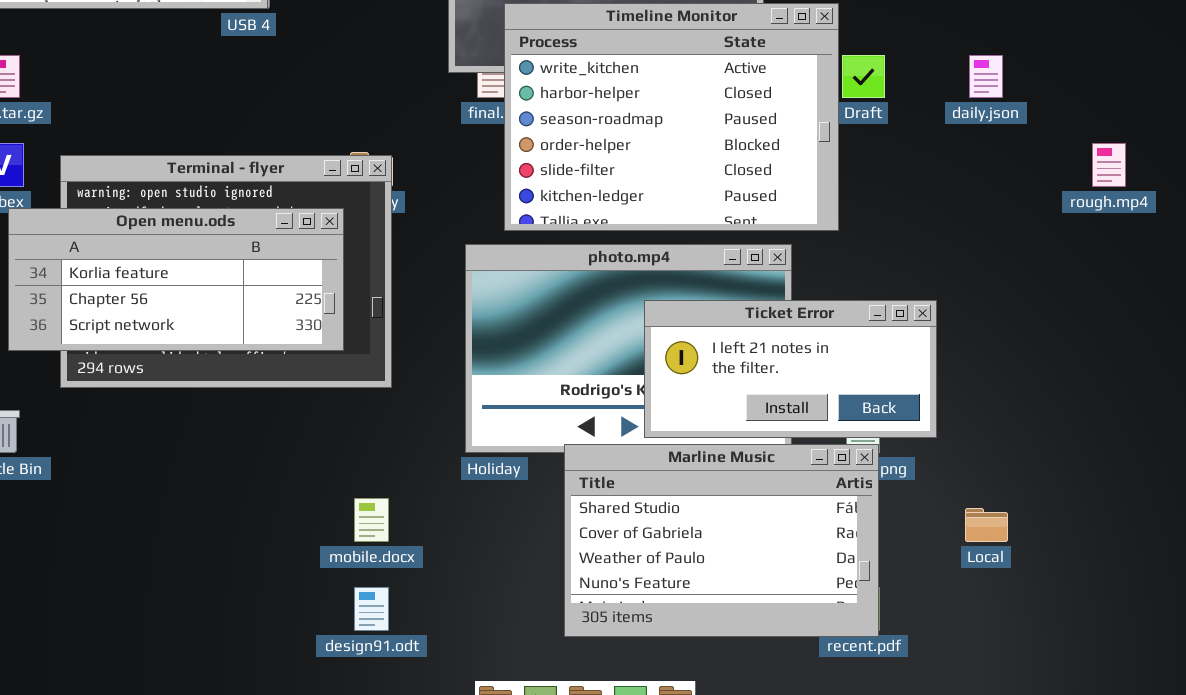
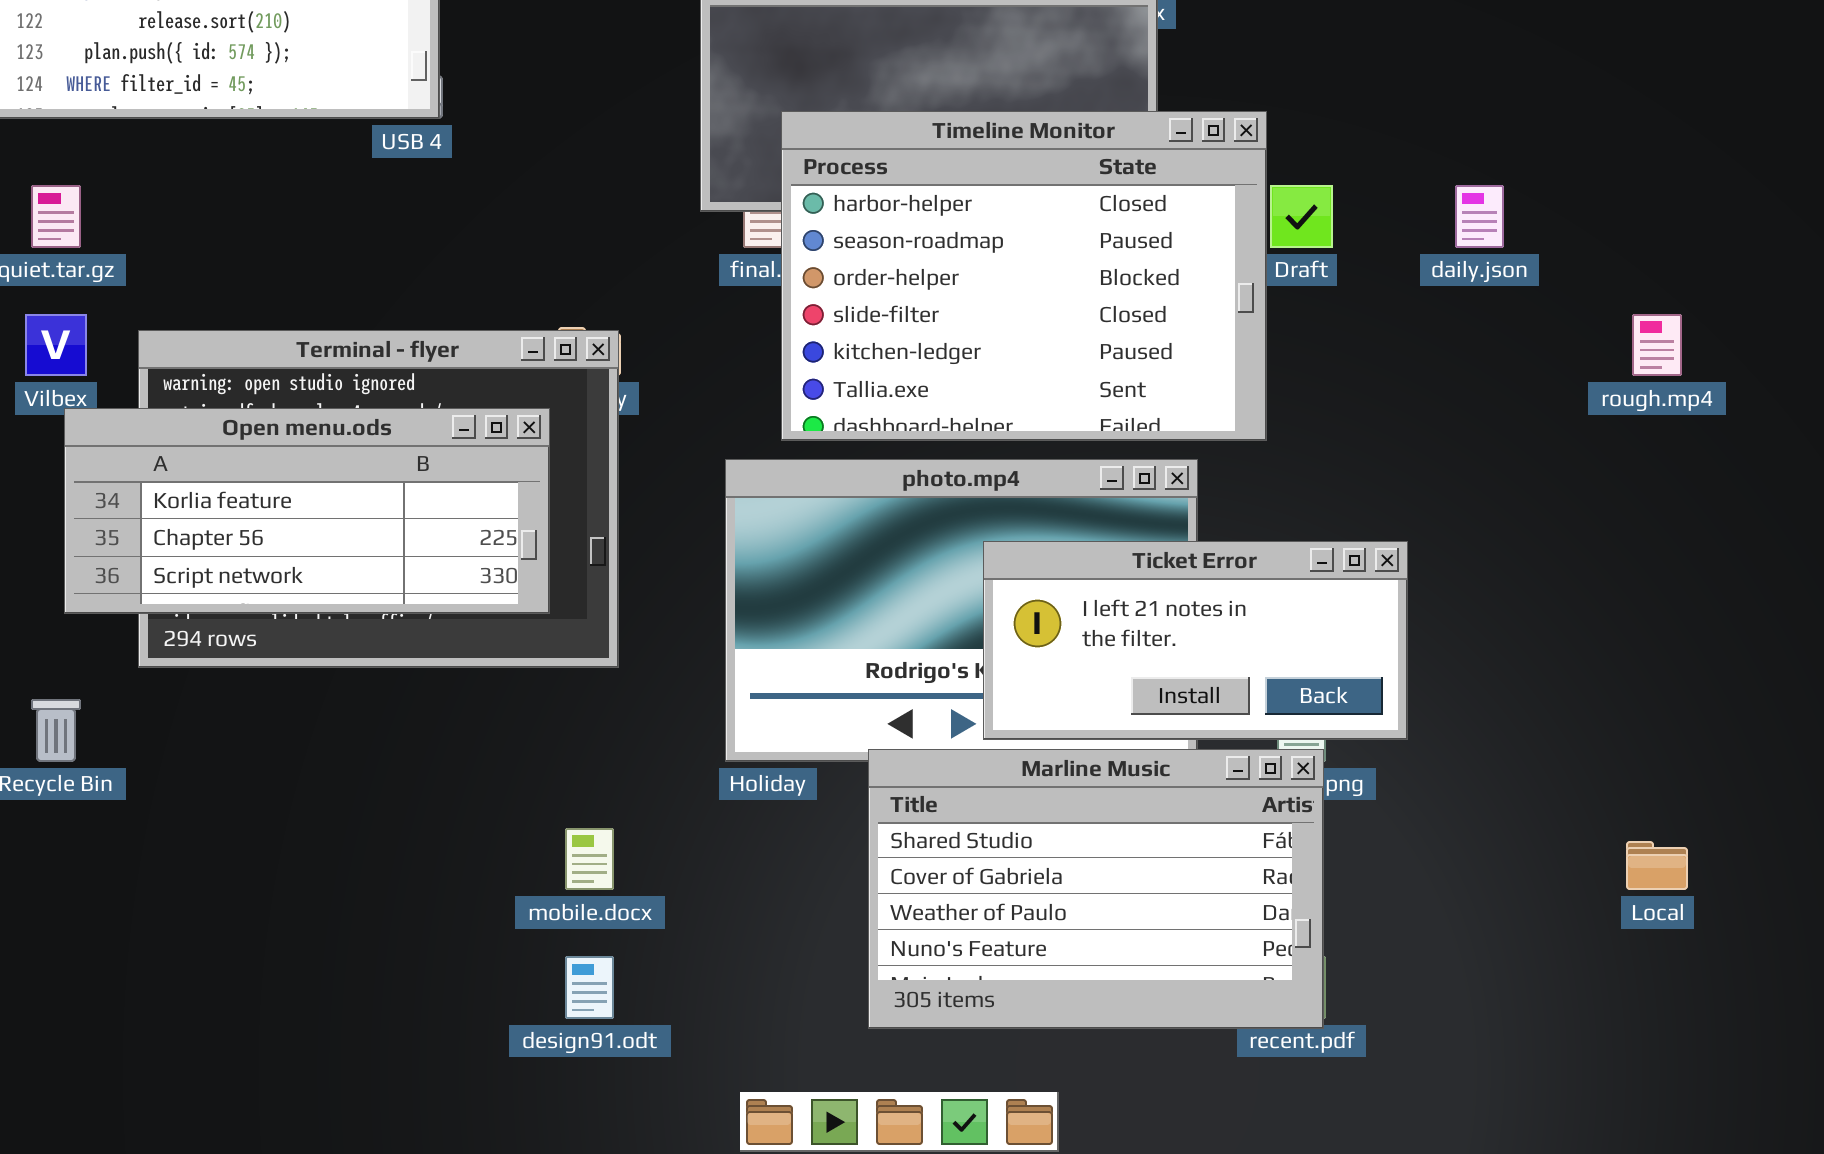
Timeline Monitor: [504,3,839,231] -> [781,111,1267,441], scrolled down 1 row
Local: [965,508,1008,542] -> [1626,841,1688,890], moved

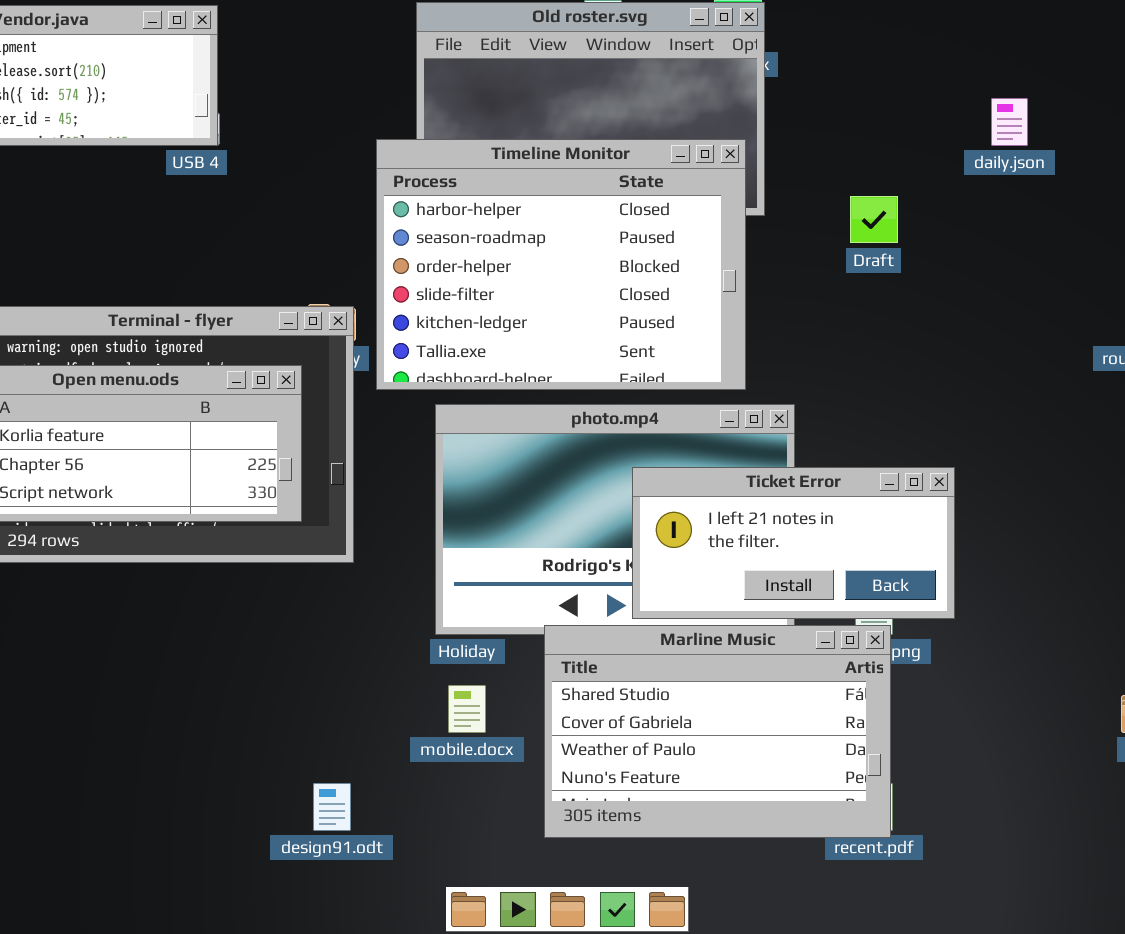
Timeline Monitor: [781,111,1267,441] -> [376,139,746,390], moved
daily.json: [1455,185,1504,248] -> [991,98,1028,146], moved
mobile.docx: [565,828,614,890] -> [448,685,486,733], moved

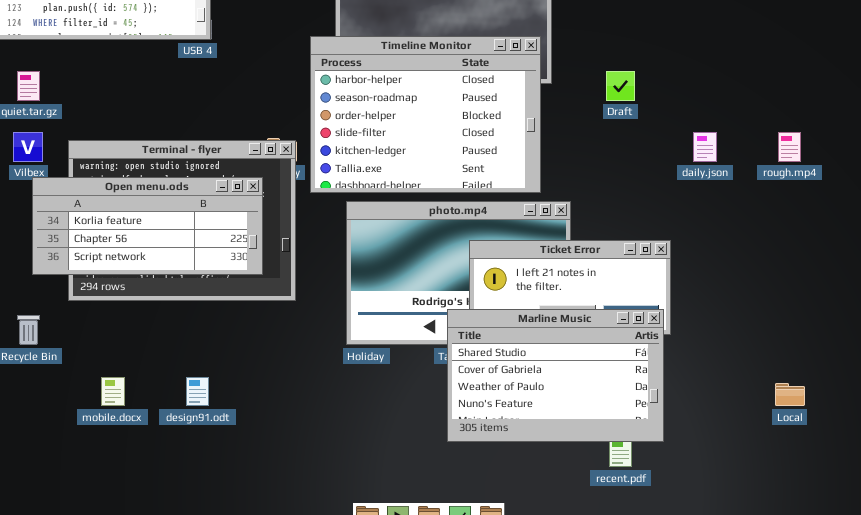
daily.json: [991,98,1028,146] -> [693,132,717,162], moved
Marline Music: [544,625,891,838] -> [447,309,664,442], moved
mobile.docx: [448,685,486,733] -> [101,377,125,406], moved
design91.odt: [313,783,351,831] -> [186,377,209,406], moved

